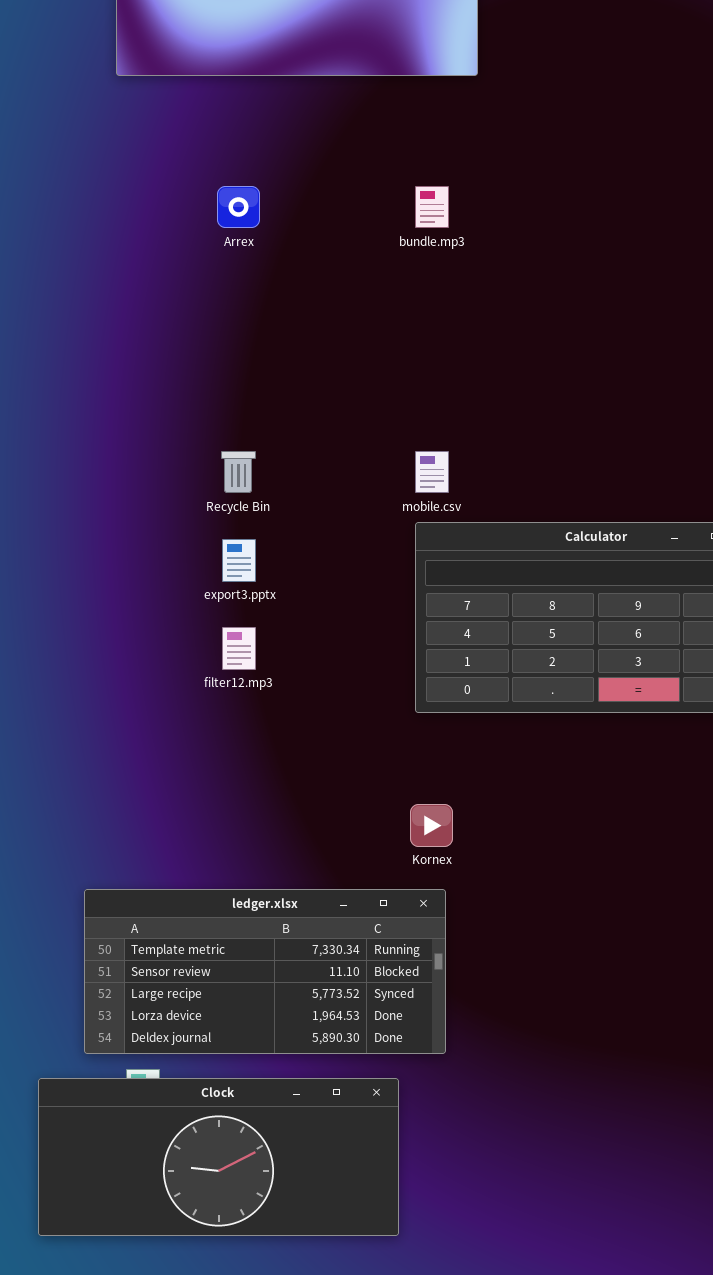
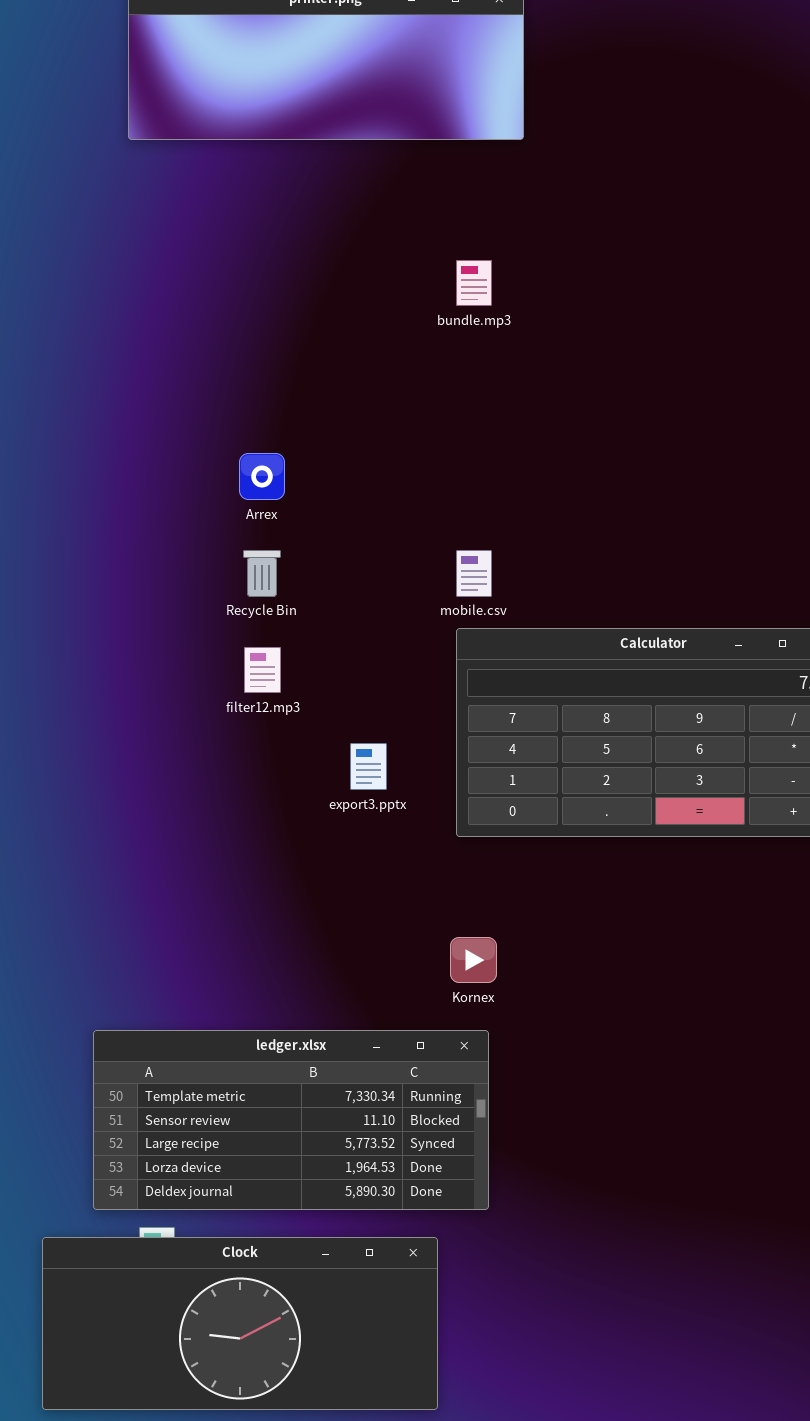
Arrex: [217,186,260,228] -> [239,453,285,500], moved
export3.pptx: [222,539,256,582] -> [350,743,387,790], moved
filter12.mp3: [222,627,256,670] -> [244,647,281,693], moved

